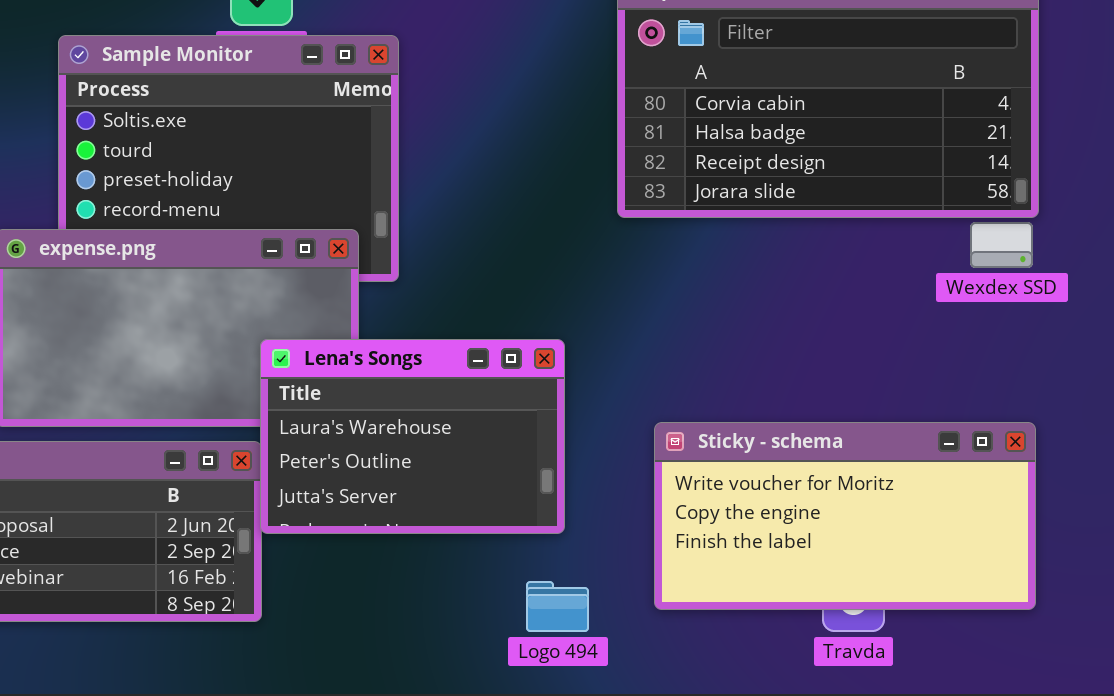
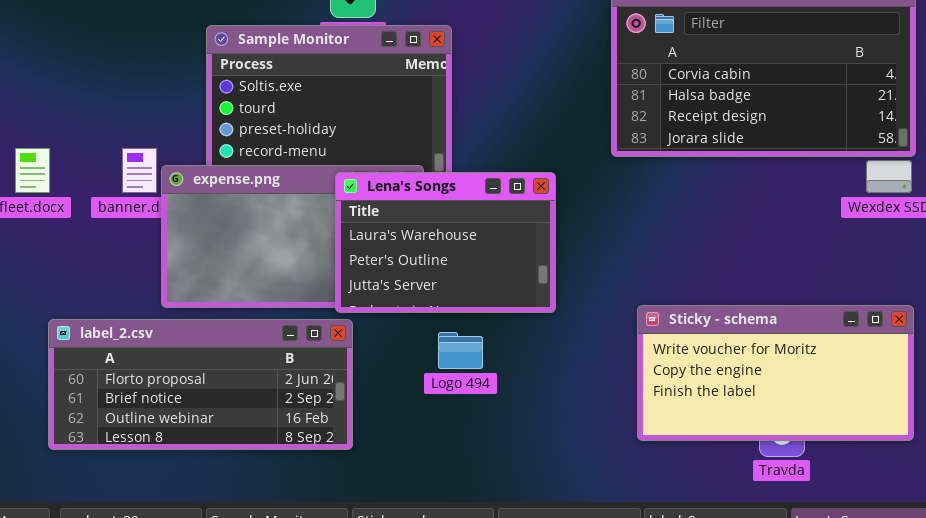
Lena's Songs: [260,339,565,534] -> [335,172,556,313], moved
Logo 494: [526,581,589,632] -> [438,332,483,369], moved

